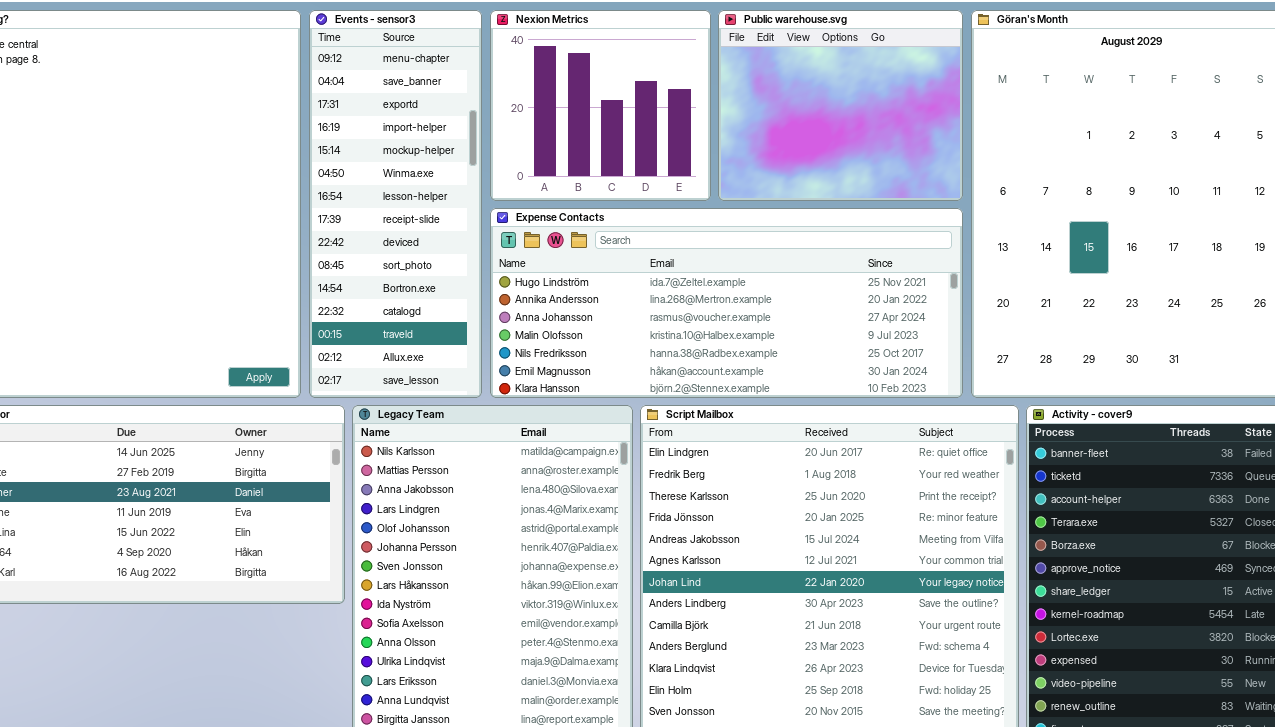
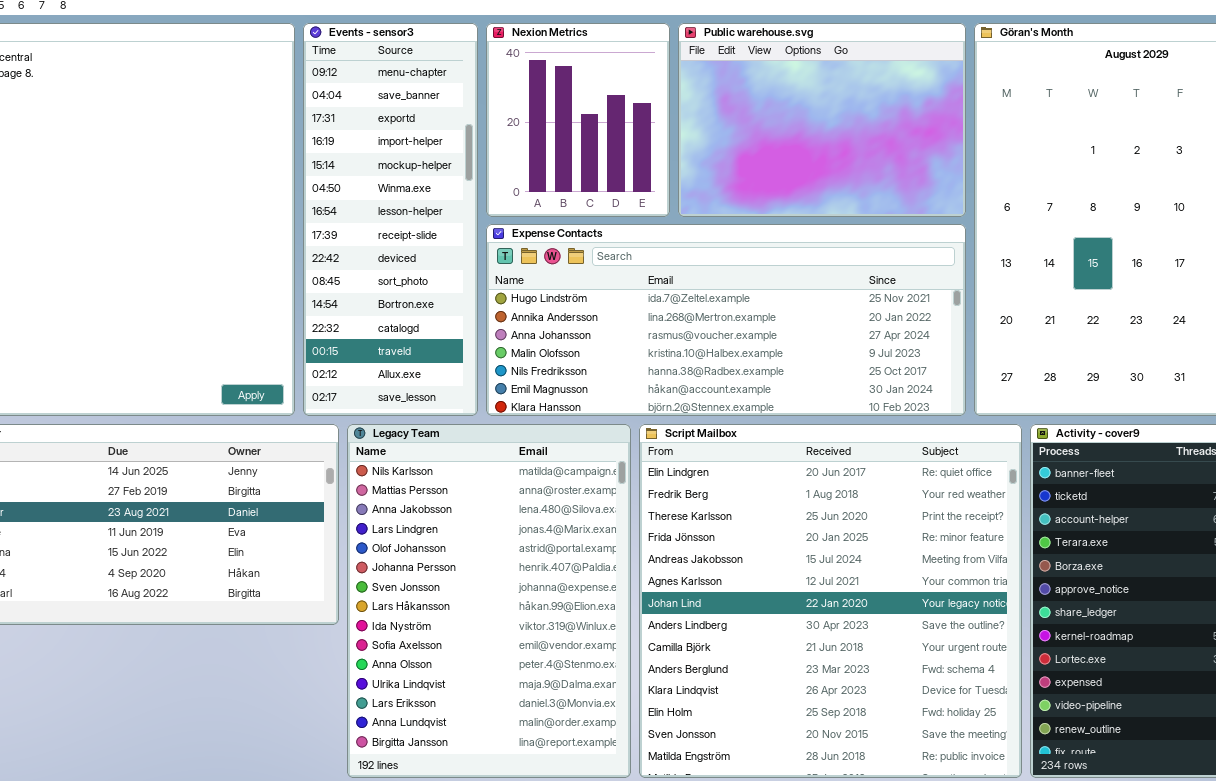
Nexion Metrics: [490,10,711,201] -> [486,23,670,217], resized
Public warehouse.svg: [718,10,963,201] -> [678,23,966,217], resized

